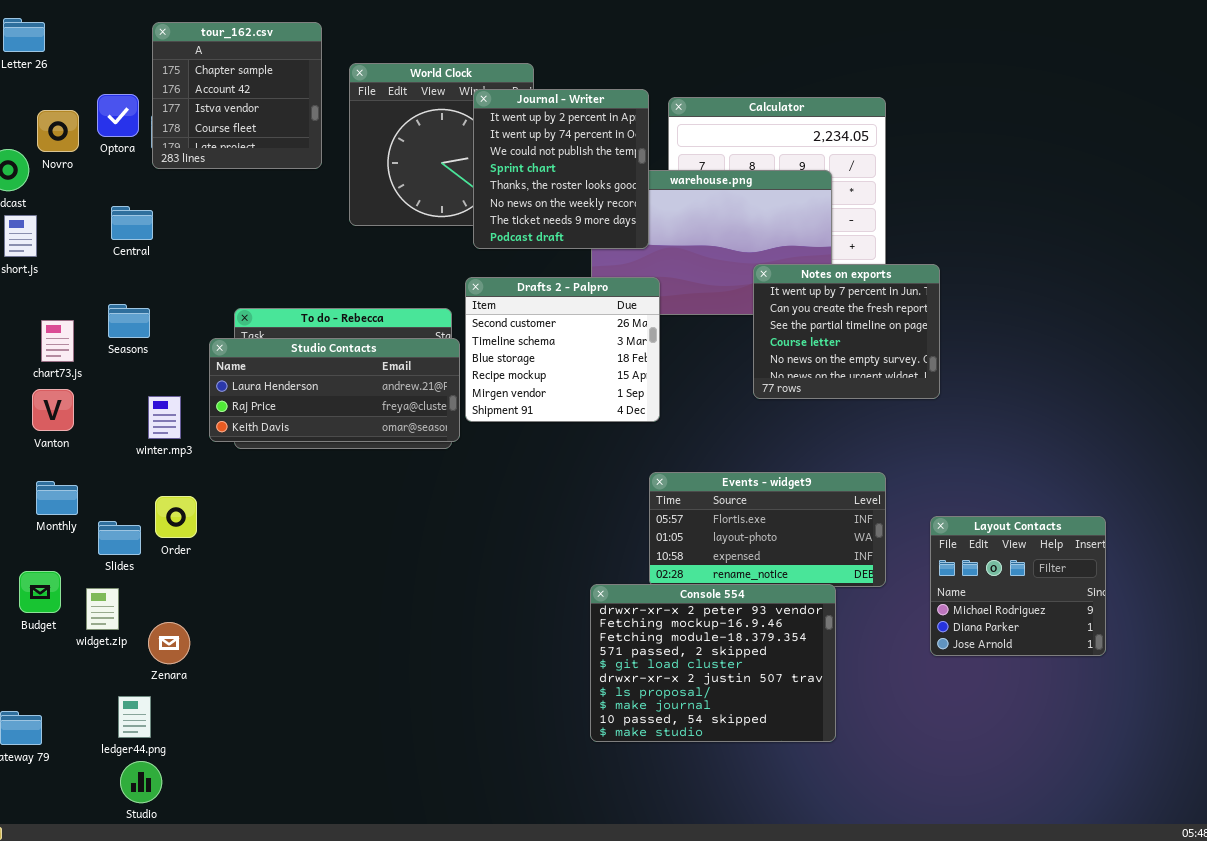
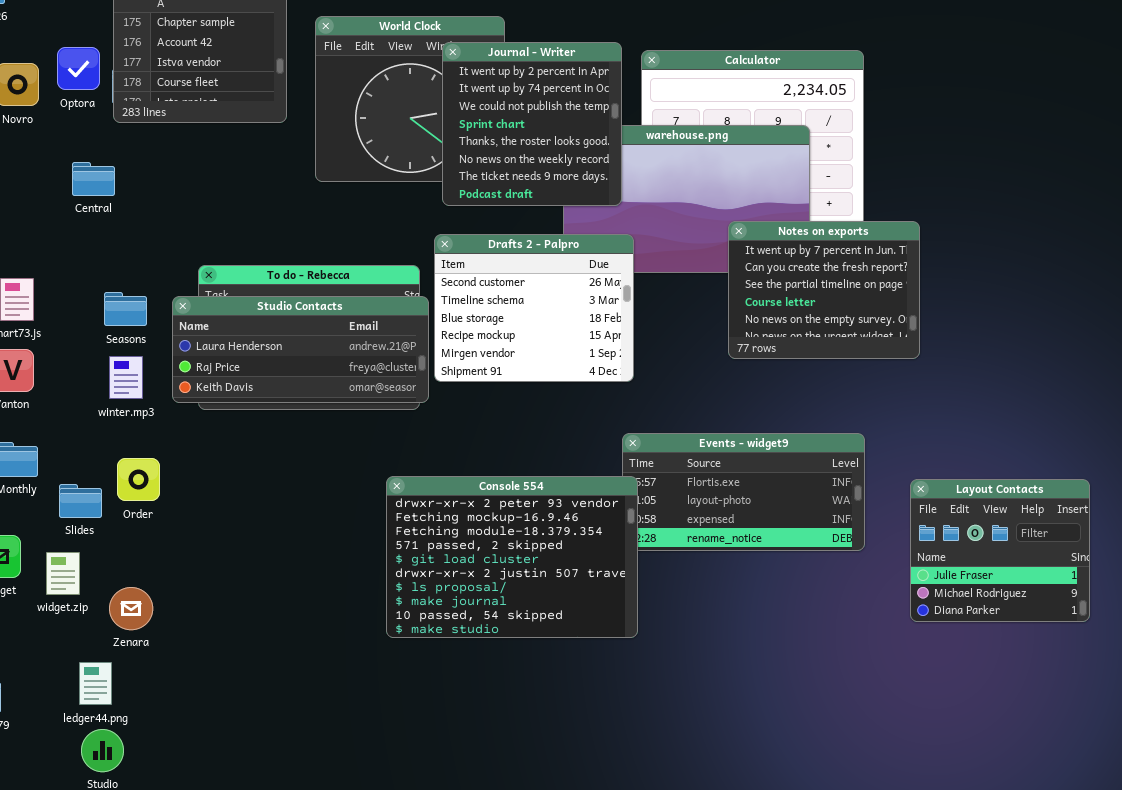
Seasons: [108,304,150,338] -> [104,292,147,326], moved
Layout Contacts: [930,516,1106,656] -> [910,479,1090,622], scrolled up 1 row
Console 554: [590,584,836,742] -> [386,476,638,638], moved

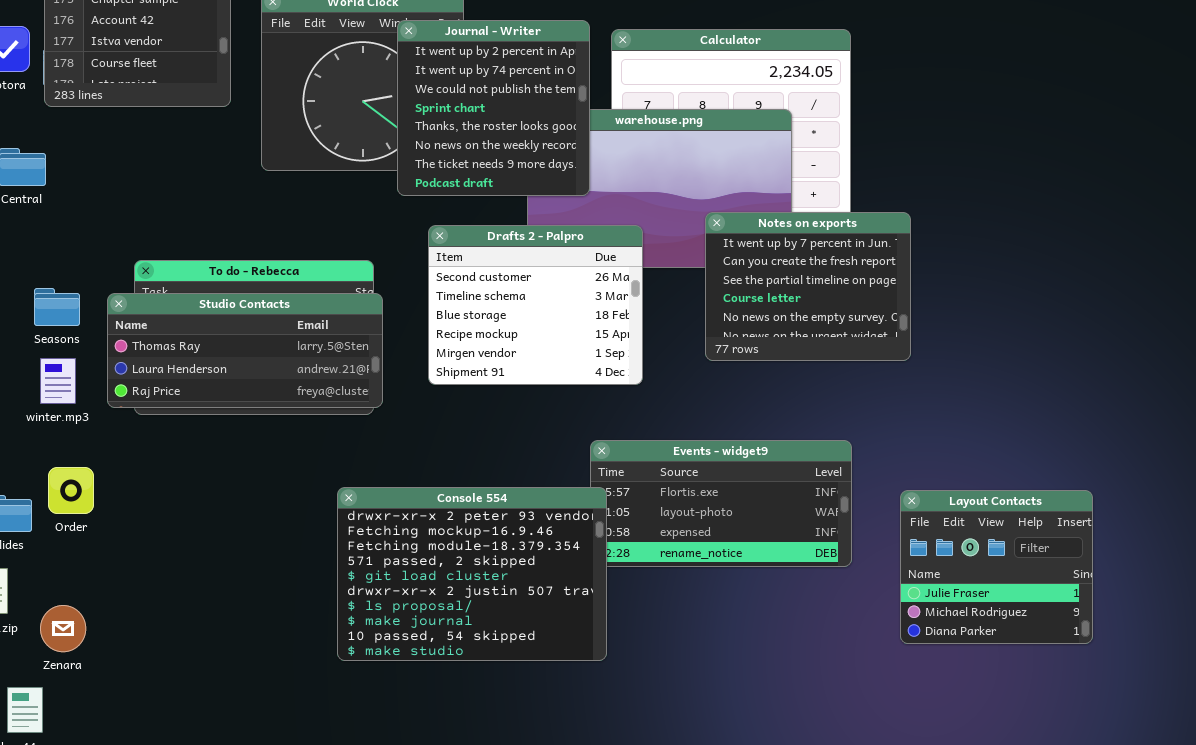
Drafts 2 - Palpro: [434,234,634,382] -> [428,225,643,385], moved
Studio Contacts: [172,296,429,403] -> [107,293,383,408], scrolled up 1 row

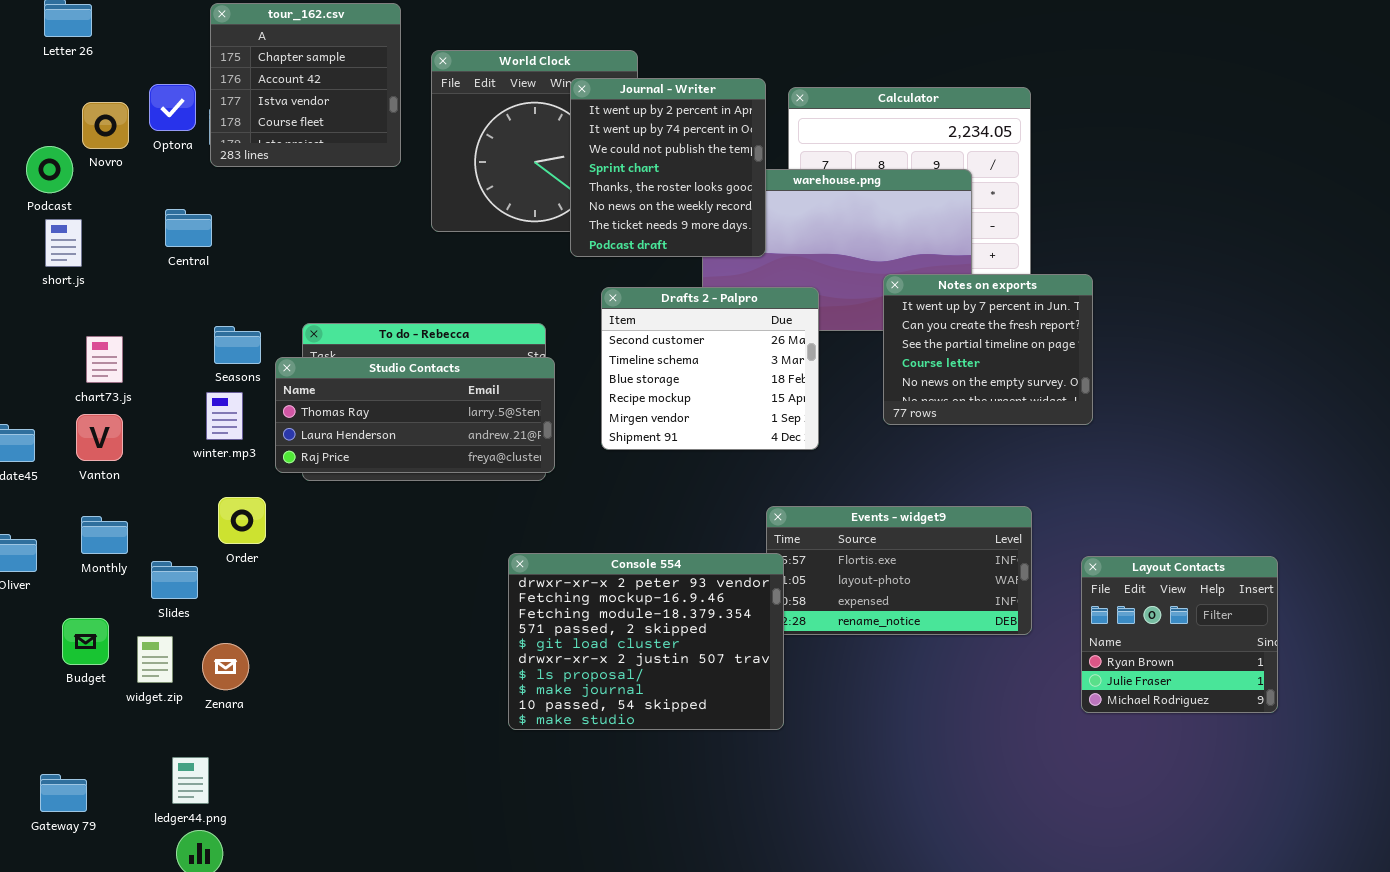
Seasons: [34,288,80,326] -> [214,326,261,364], moved
winter.mp3: [40,358,76,404] -> [206,392,243,440], moved
Order: [48,467,94,514] -> [218,497,266,544], moved
Layout Contacts: [900,490,1093,644] -> [1081,556,1278,713], scrolled up 1 row
Zenara: [40,605,86,652] -> [202,643,249,690], moved

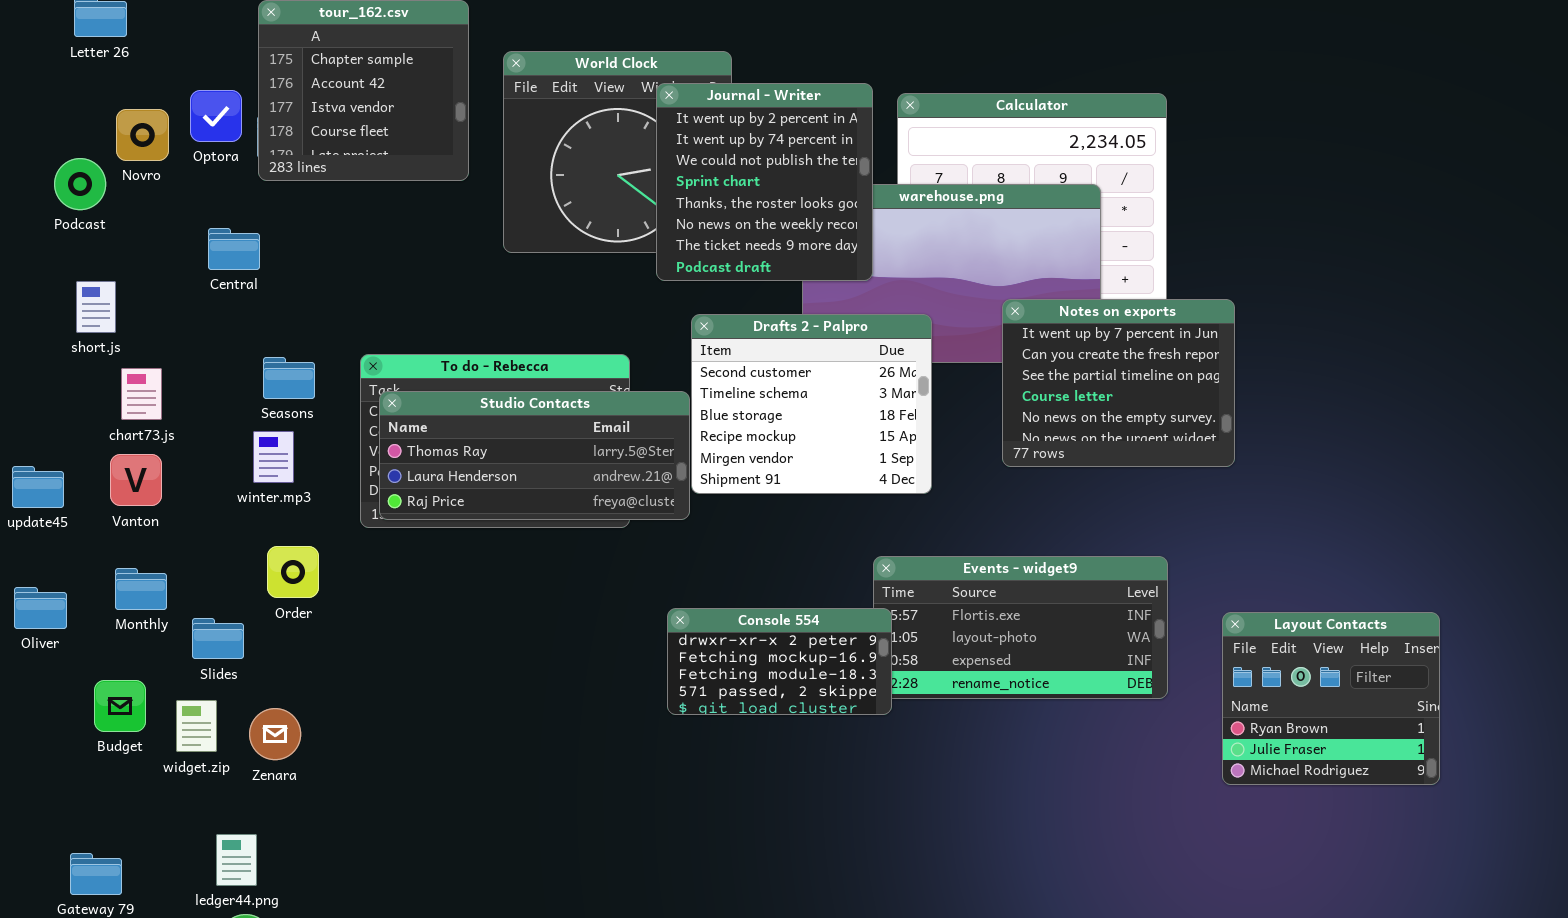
short.js: [45,219,82,267] -> [76,281,116,333], moved
Studio Contacts: [275,357,555,473] -> [379,391,690,520], moved
Console 554: [508,553,784,730] -> [667,608,892,715], resized

